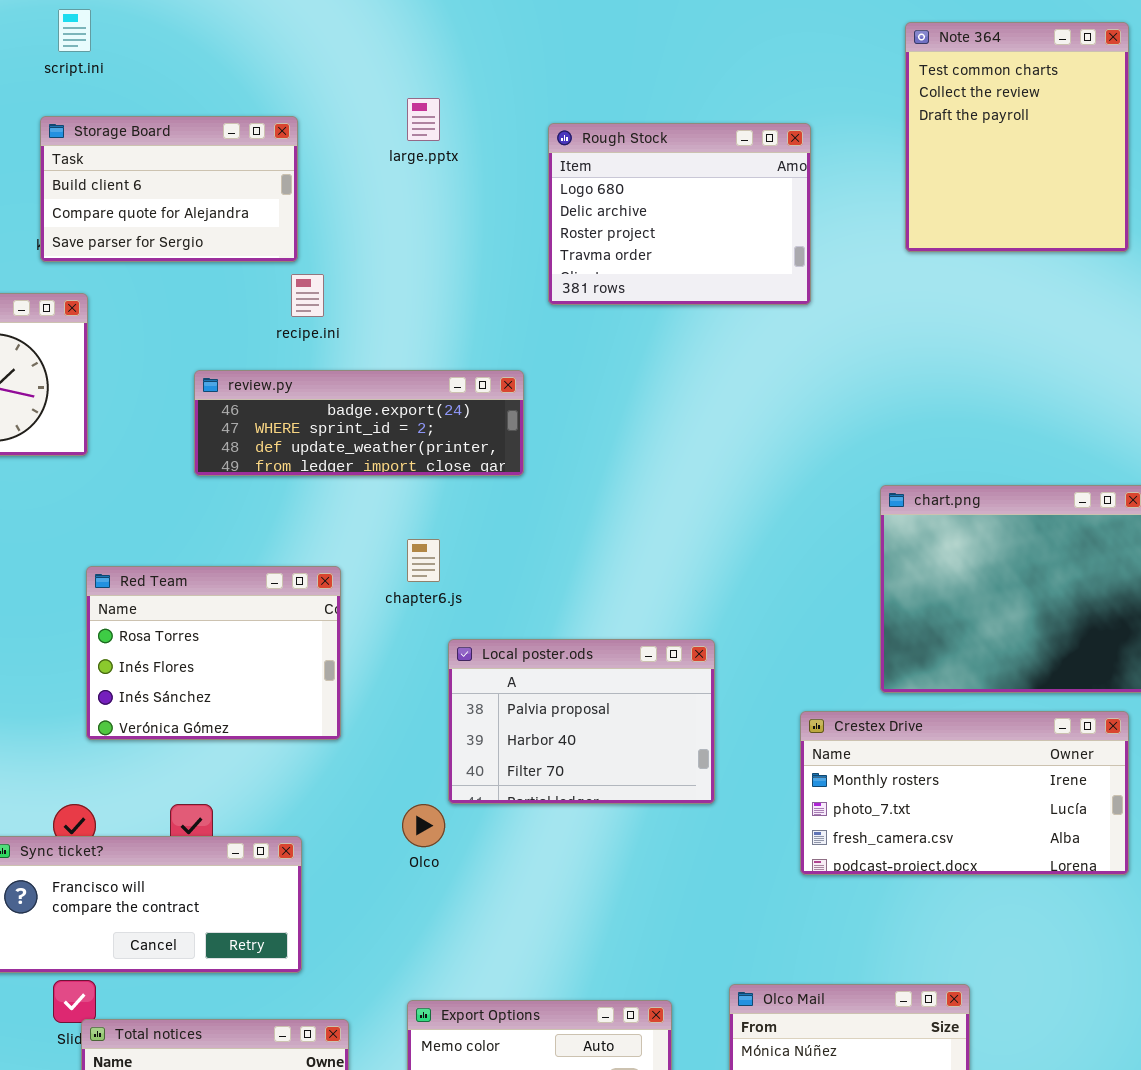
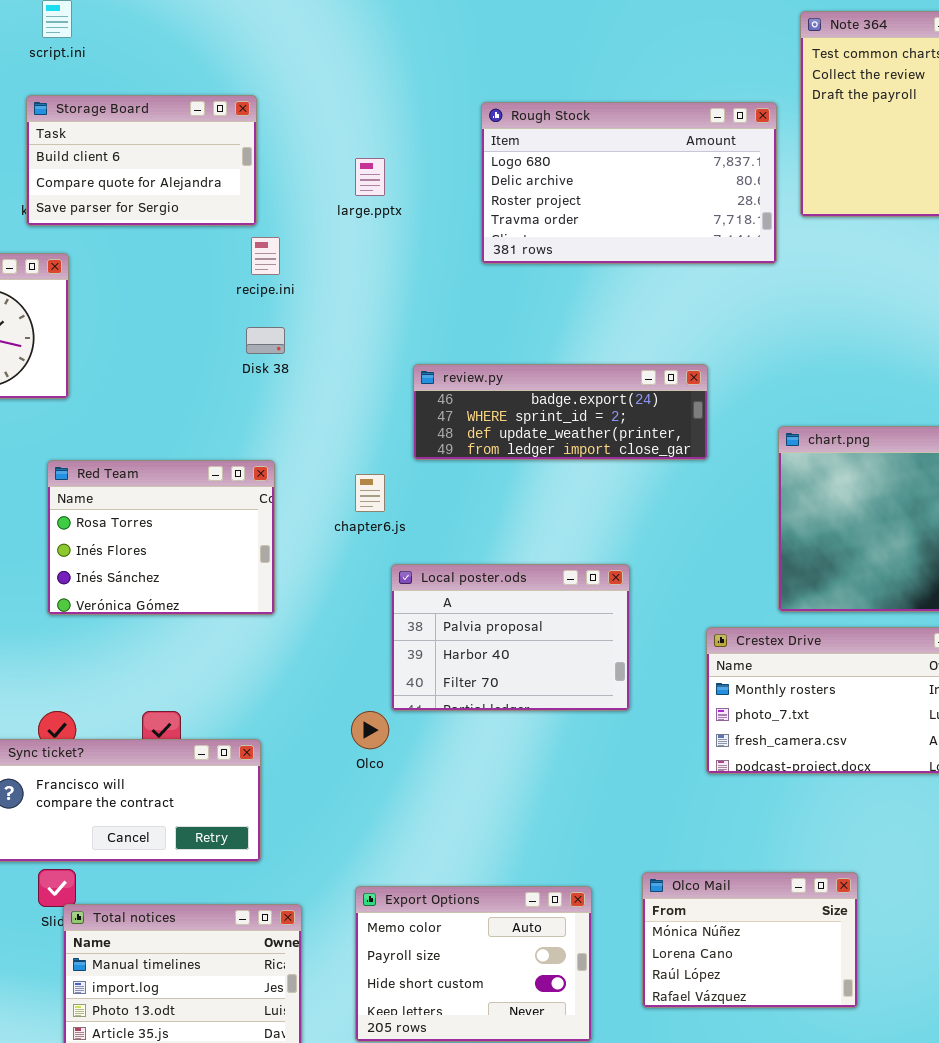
large.pptx: [407,98,440,141] -> [355,158,385,196], moved
Rough Stock: [548,123,811,305] -> [481,102,777,264], resized
review.py: [194,370,524,476] -> [413,364,708,460], moved
Red Team: [86,566,341,740] -> [47,460,275,615], moved

